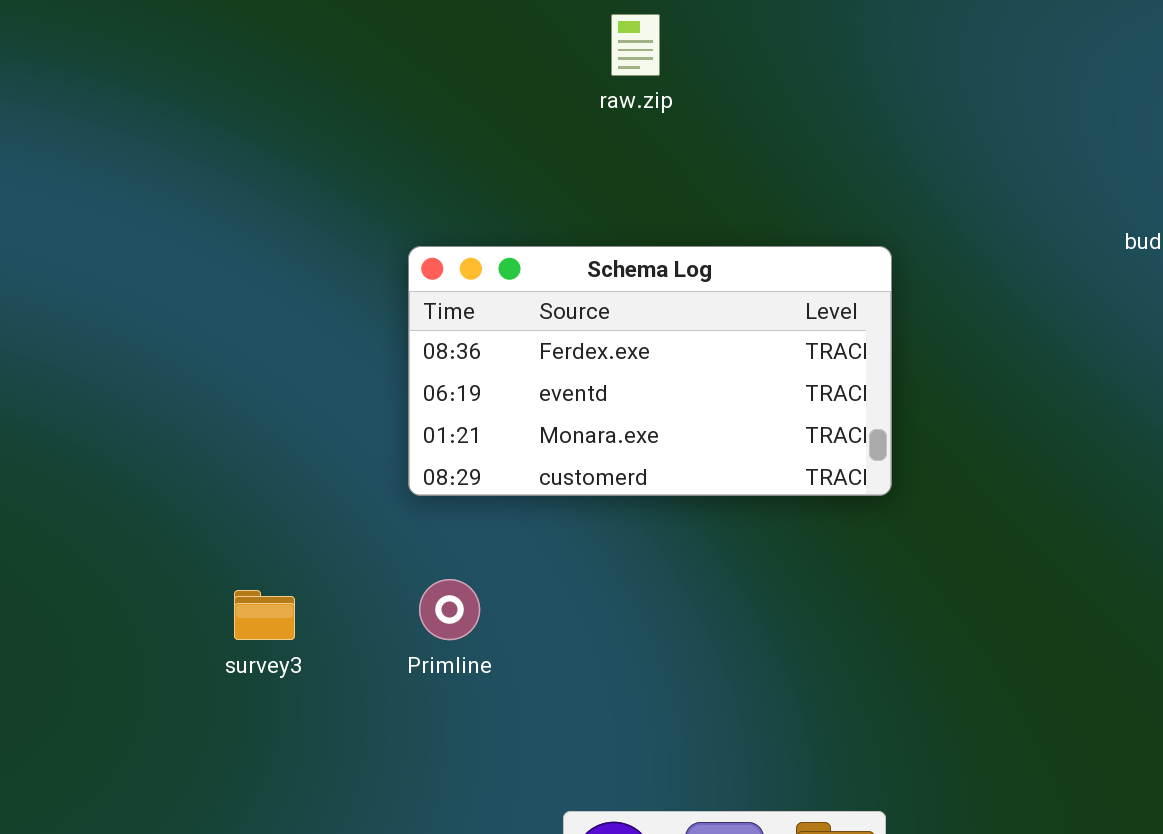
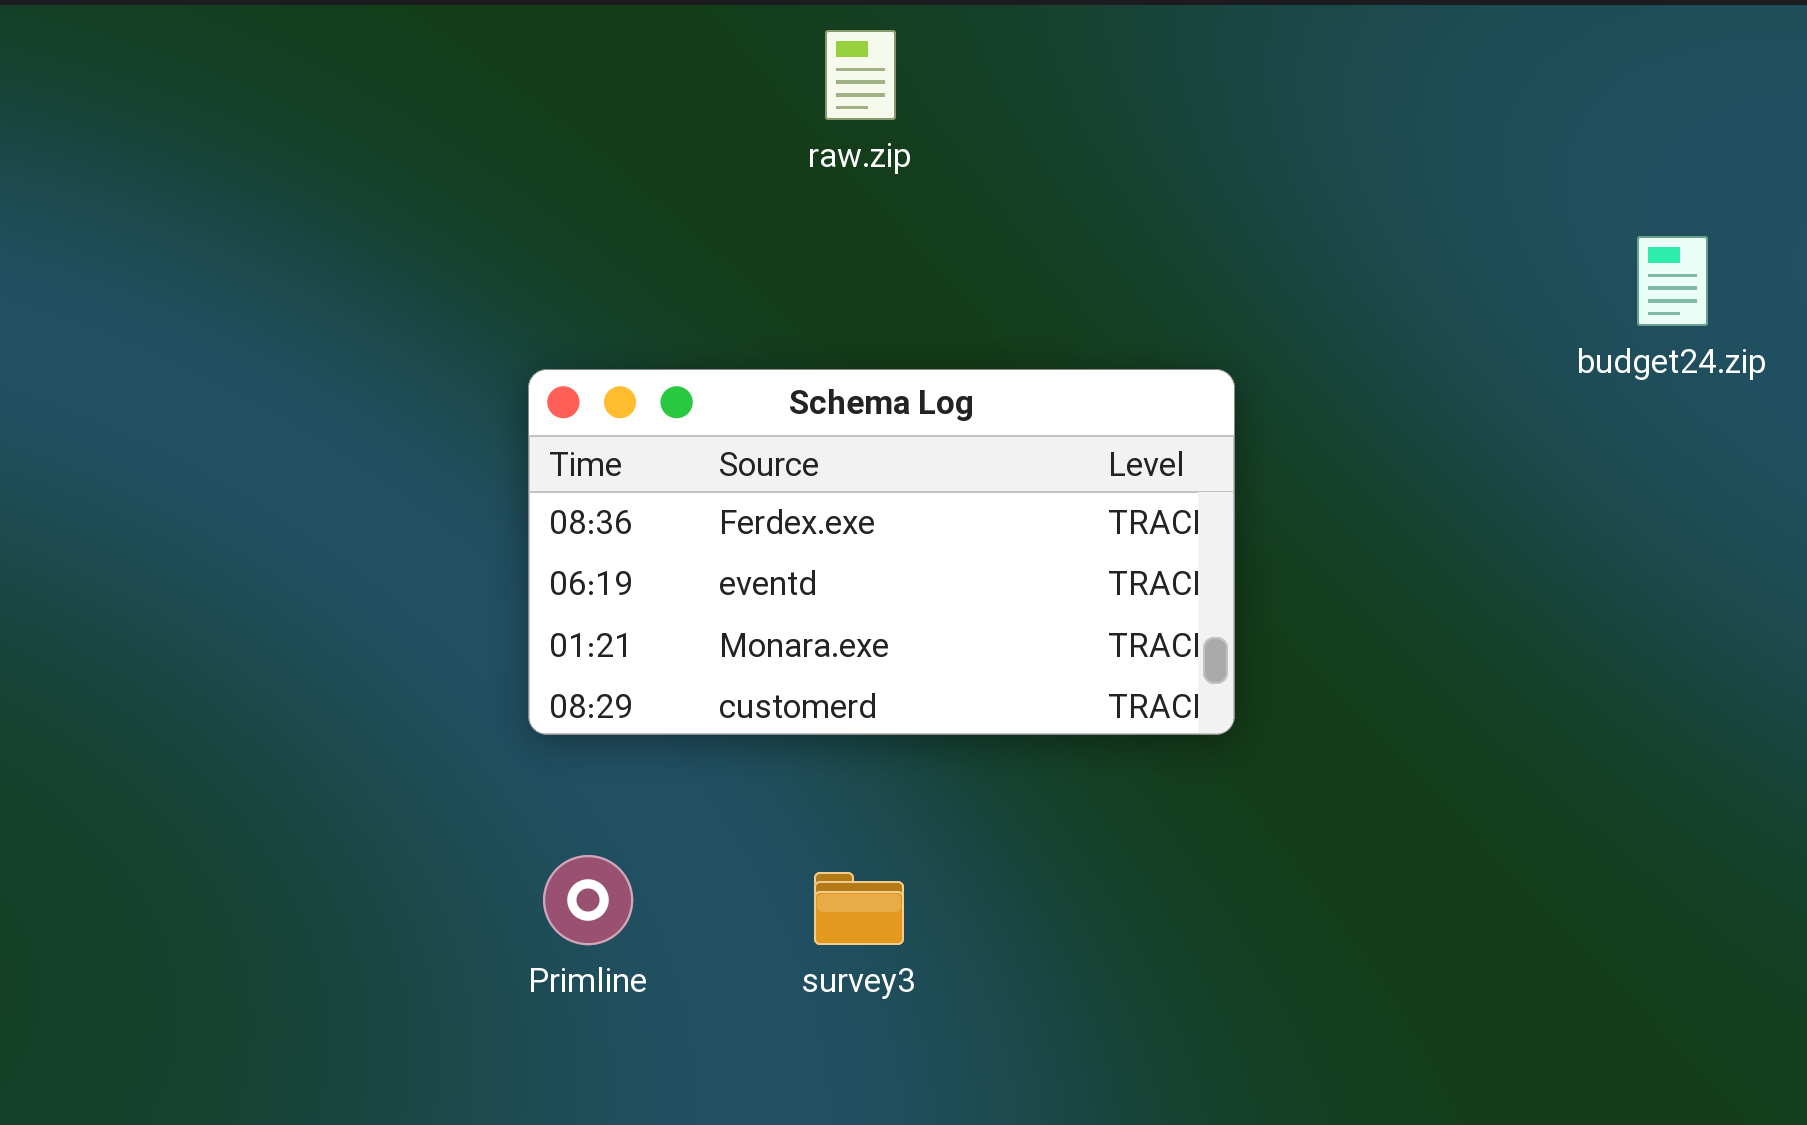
survey3: [234,590,295,640] -> [814,872,904,945], moved

